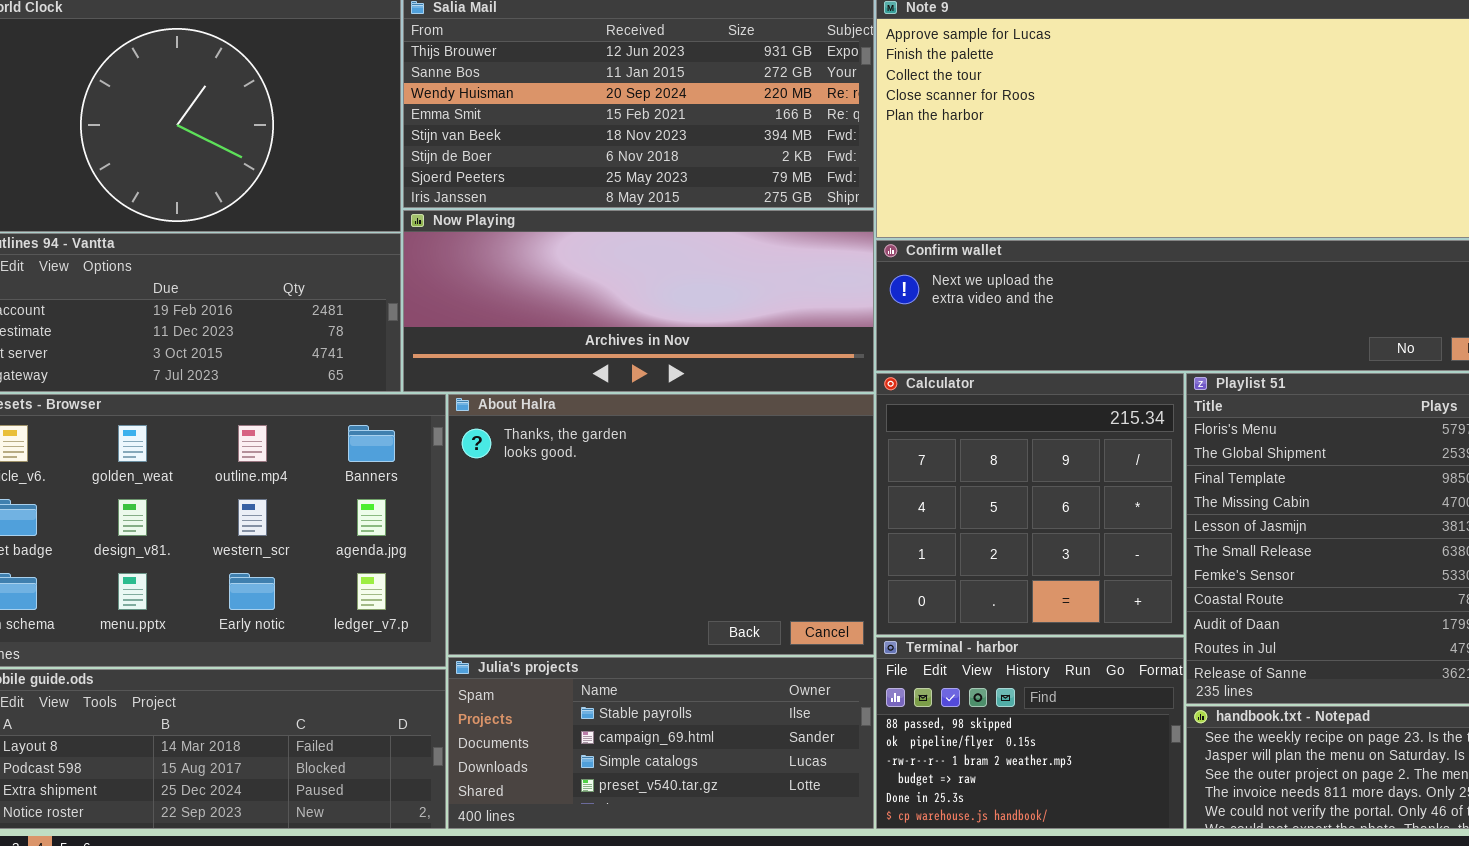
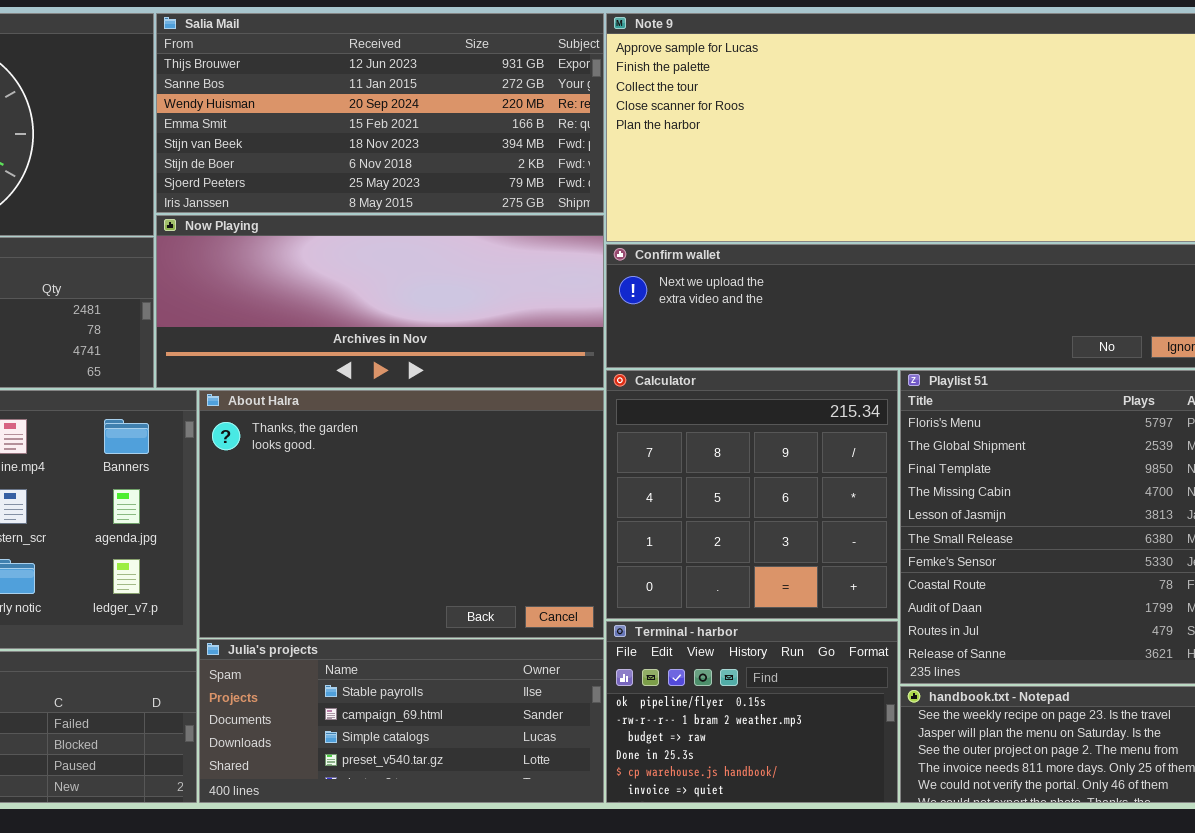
Terminal - harbor: [876,637,1184,829] -> [606,621,898,803], scrolled down 1 row

